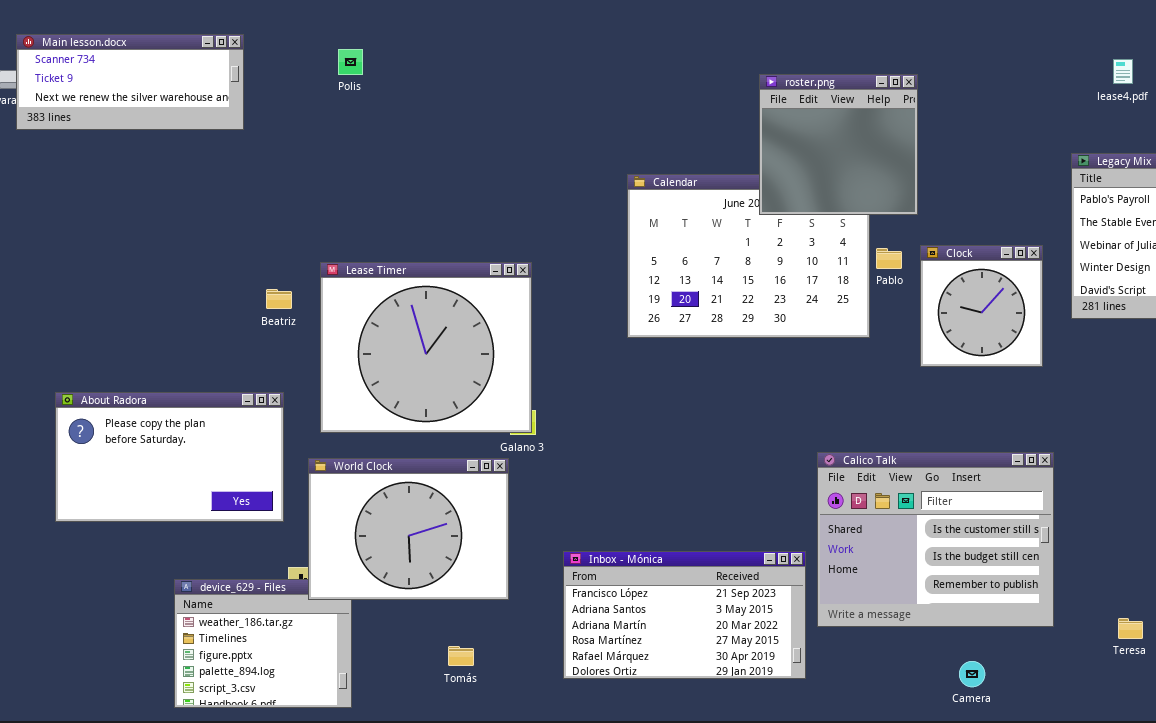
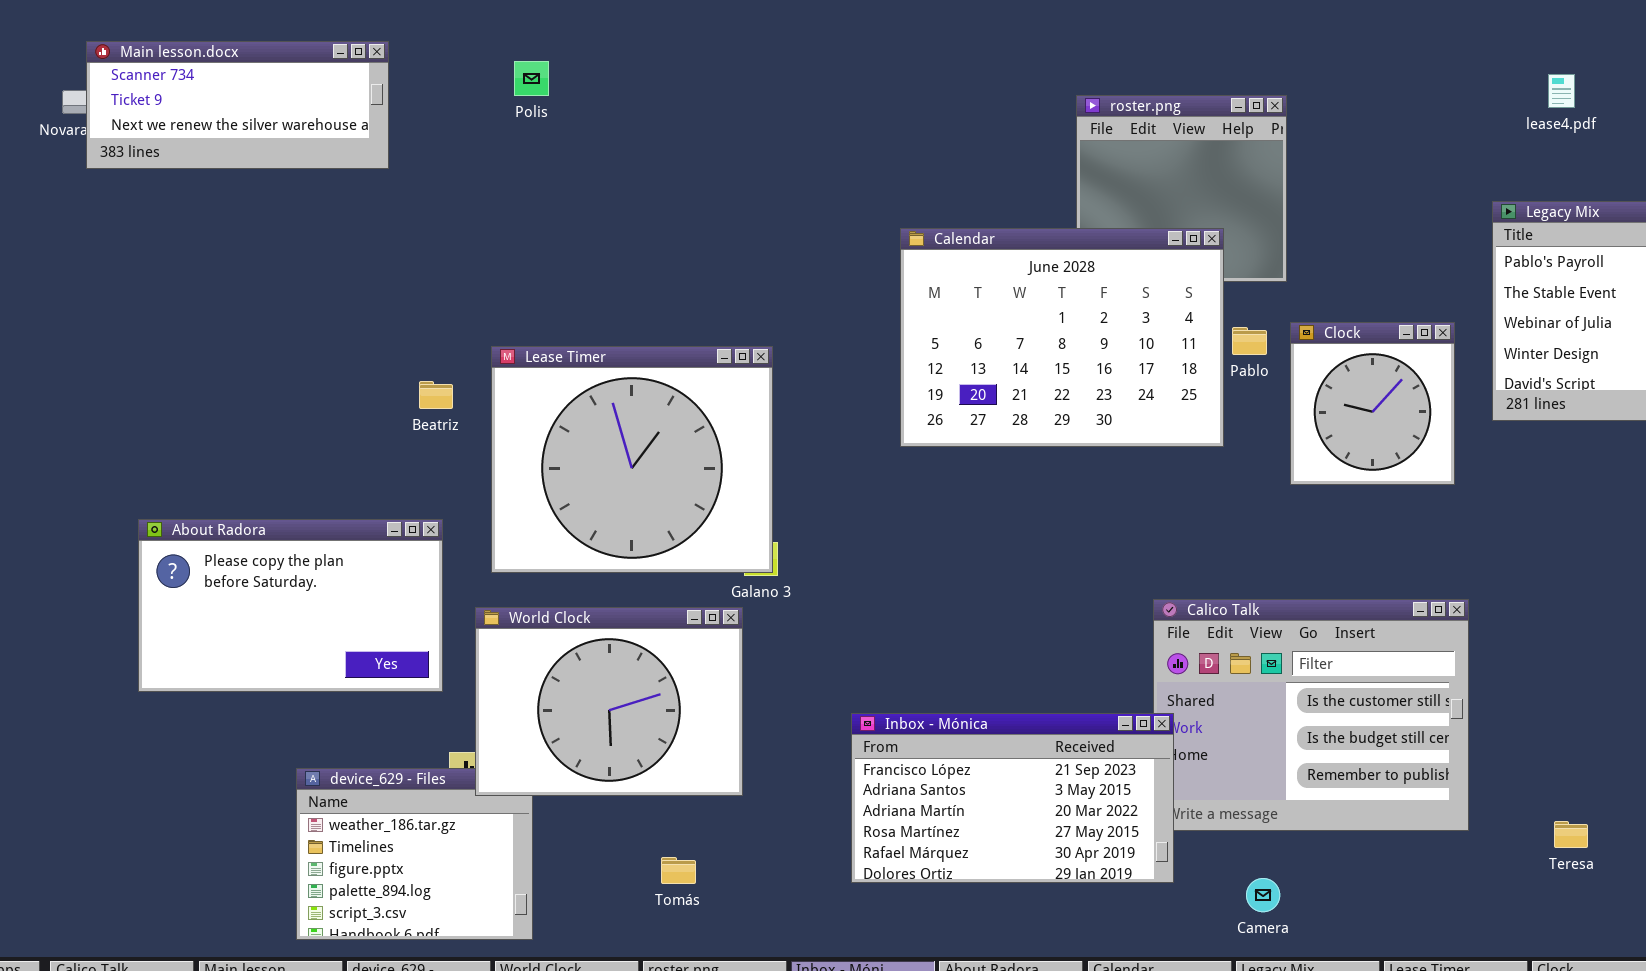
Calendar: [627,174,870,338] -> [900,228,1224,447], raised
Inbox - Mónica: [563,551,806,679] -> [851,713,1174,883], moved
Camera: [959,661,985,687] -> [1246,878,1280,912], moved

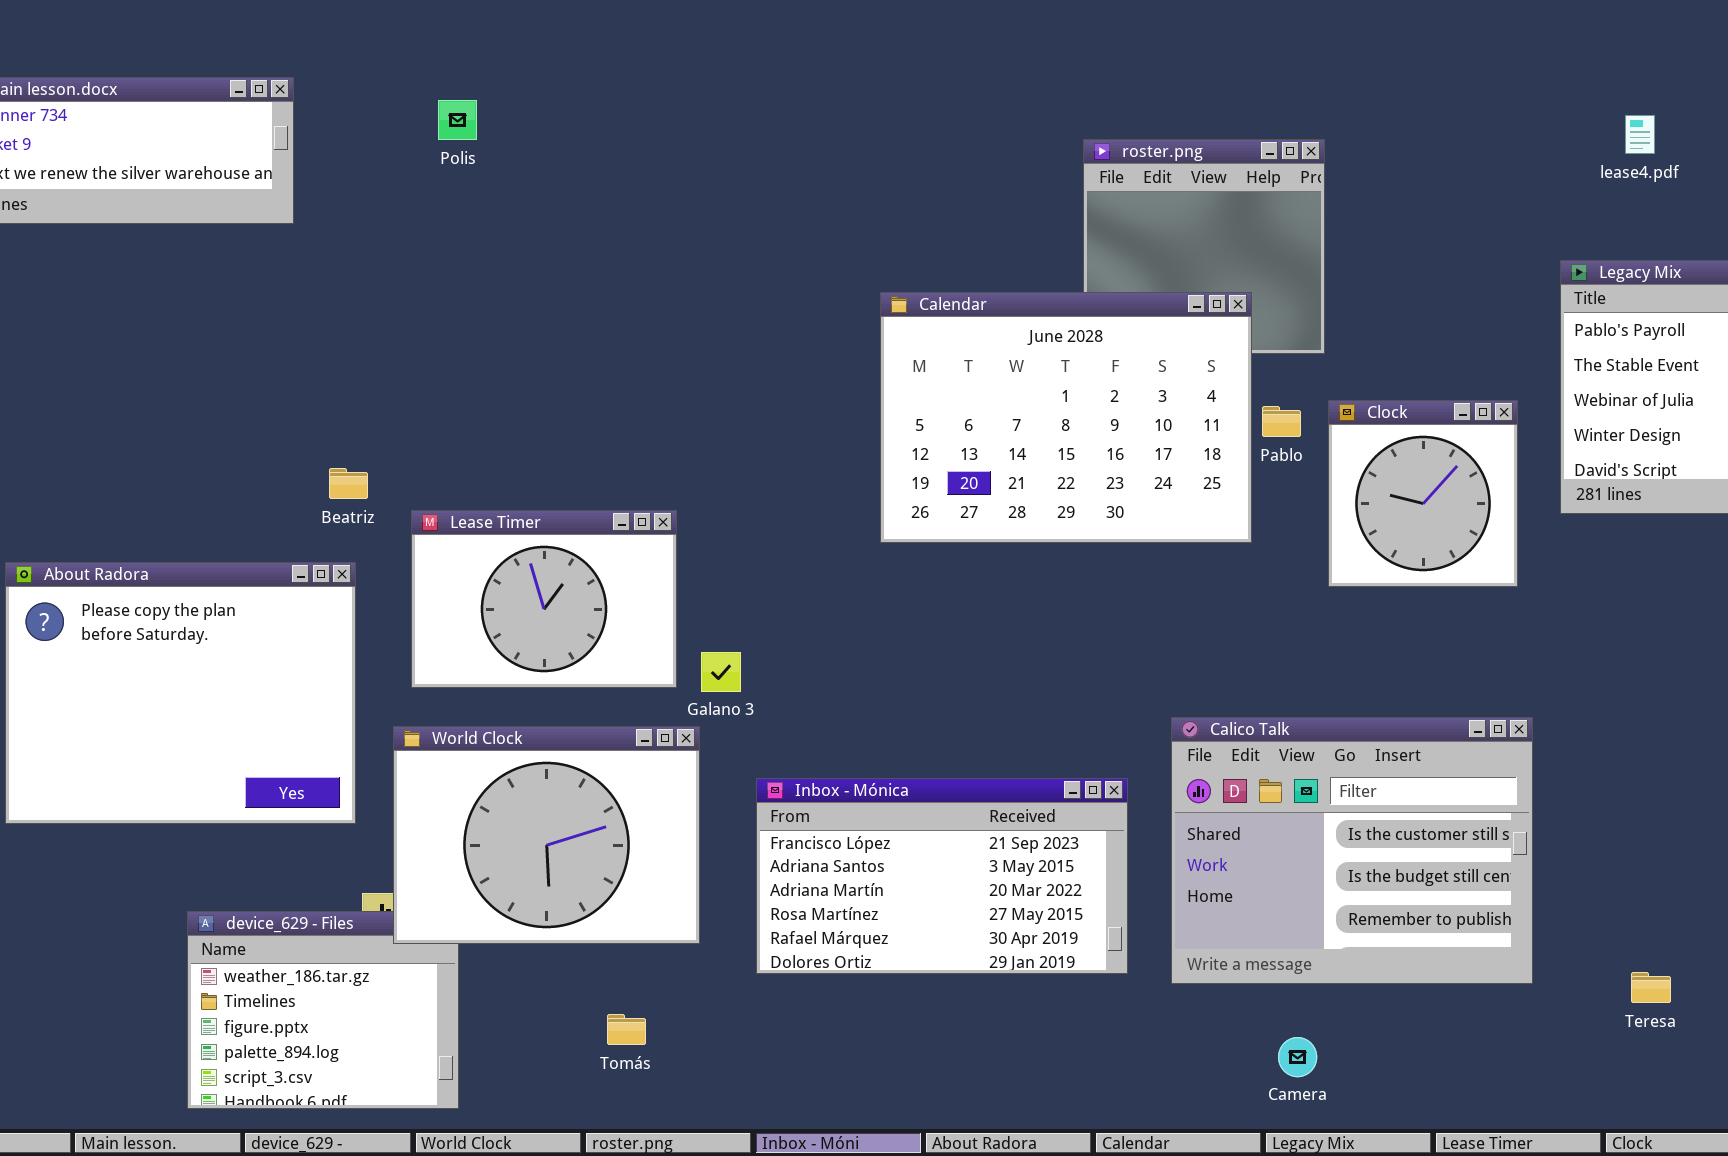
Lease Timer: [491,346,773,573] -> [411,510,677,688], resized
About Radora: [138,519,443,692] -> [5,562,356,824], resized
Inbox - Mónica: [851,713,1174,883] -> [756,778,1128,974], moved

